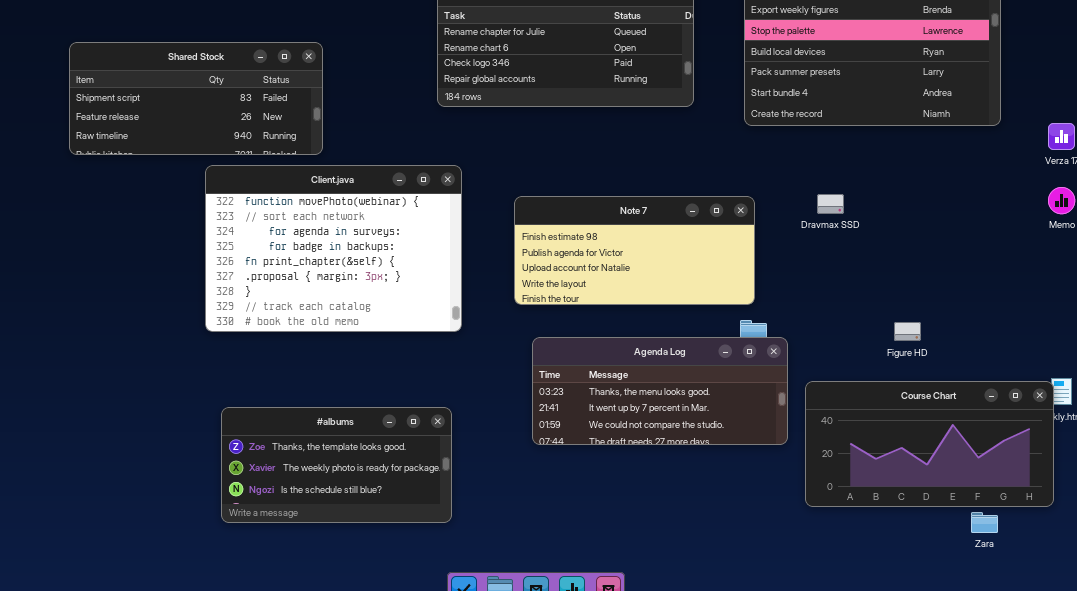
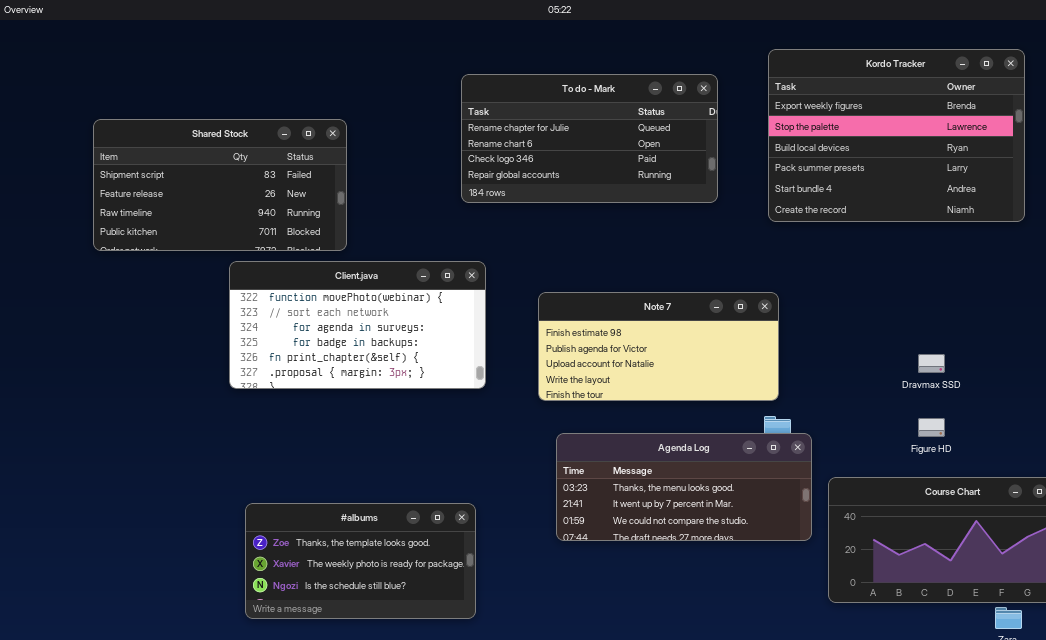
Shared Stock: [69,42,323,155] -> [93,119,347,251], resized
Client.java: [205,165,462,332] -> [229,261,486,389], resized
Dravmax SSD: [817,194,844,214] -> [918,354,945,373], moved

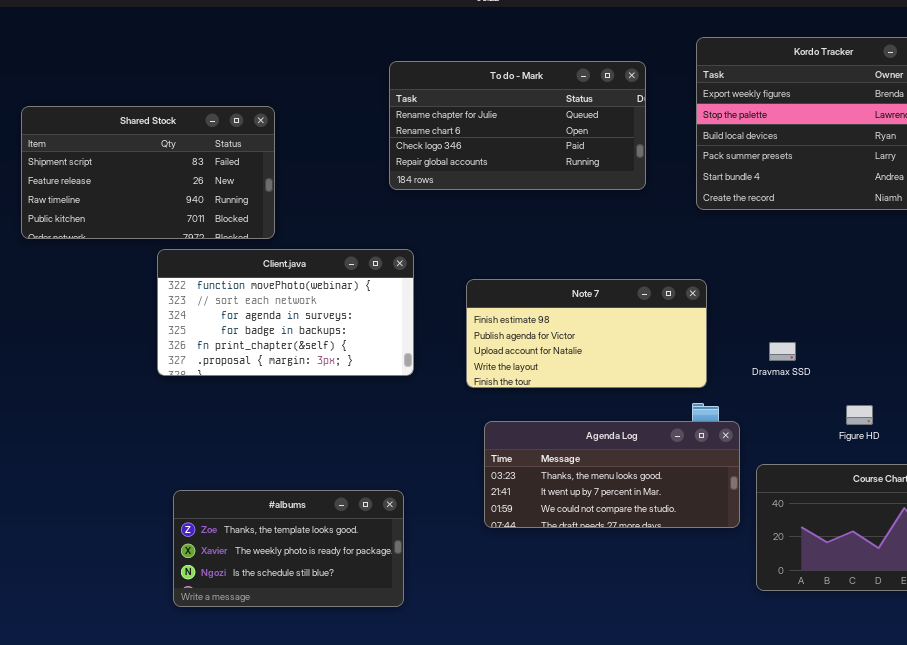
Dravmax SSD: [918,354,945,373] -> [769,342,796,361], moved

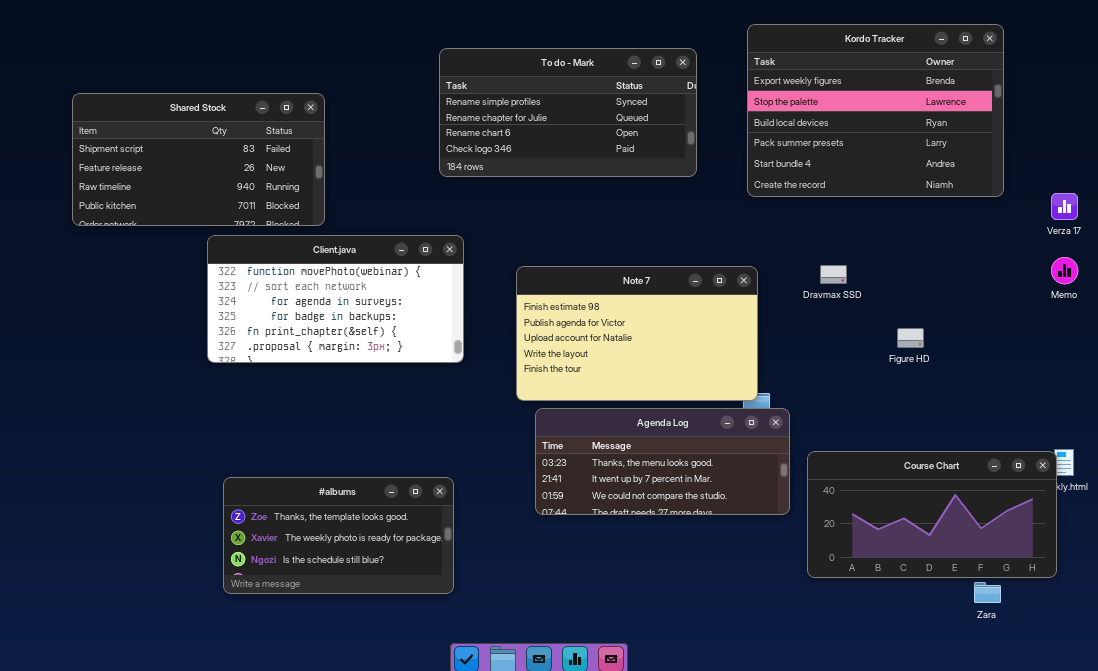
To do - Mark: [389,61,646,190] -> [439,48,697,177], scrolled up 1 row
Note 7: [466,279,707,388] -> [516,266,758,401], resized
Dravmax SSD: [769,342,796,361] -> [820,265,847,284], moved
Figure HD: [846,405,873,425] -> [897,328,924,348], moved

